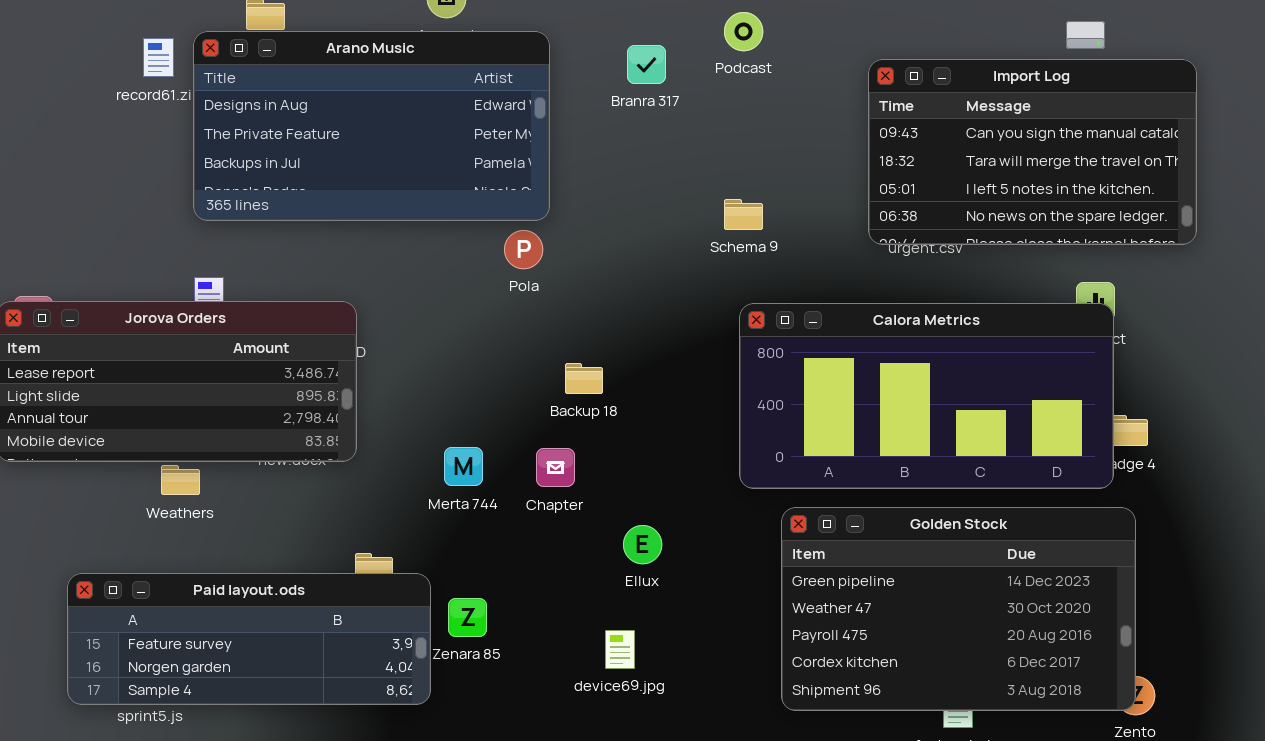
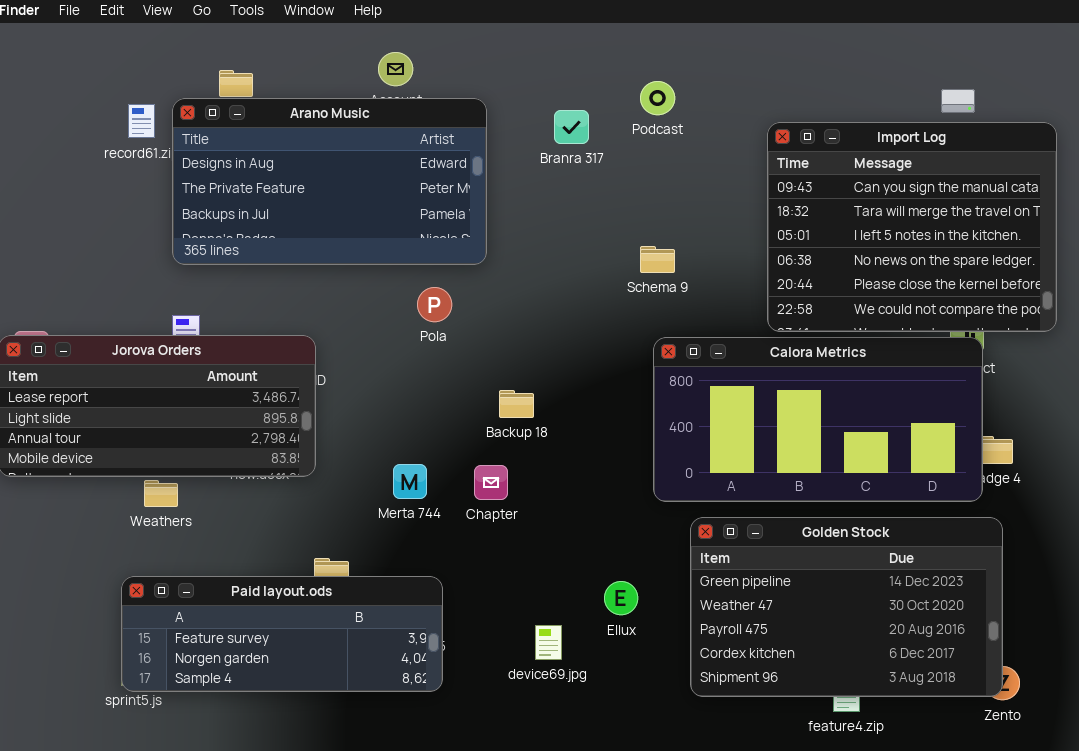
Import Log: [868,59,1197,245] -> [767,122,1057,332], resized
Pola: [504,230,543,269] -> [417,287,452,322], moved
Ellux: [623,525,662,564] -> [604,581,638,615], moved
Paid layout.ods: [67,573,431,705] -> [121,576,443,692], moved

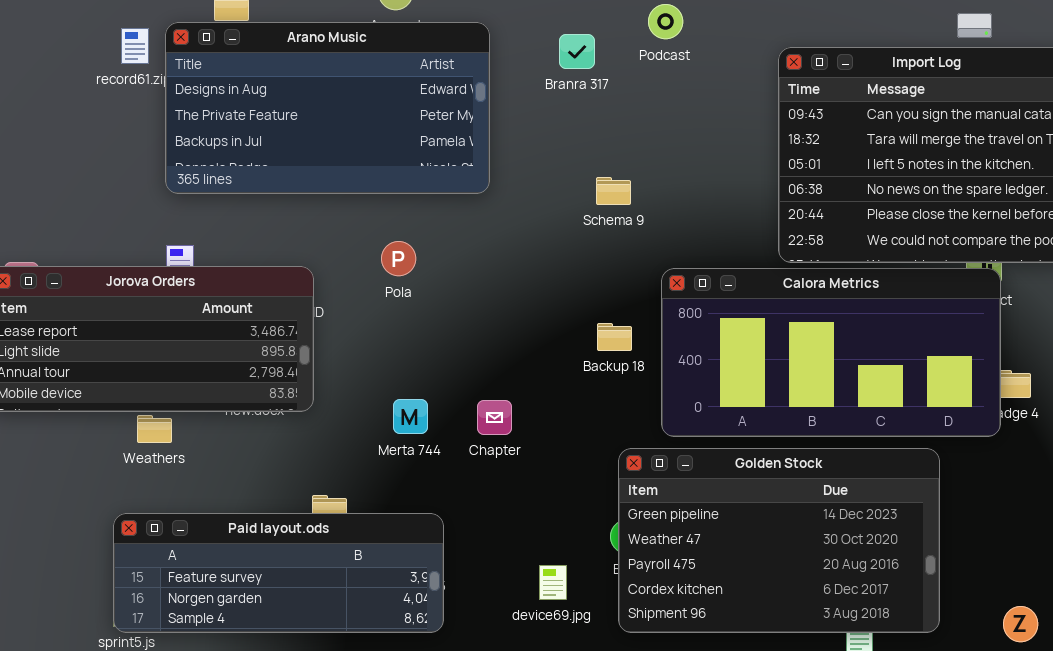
Schema 9: [640,246,675,273] -> [596,177,631,205], moved
Pola: [417,287,452,322] -> [381,241,416,276], moved
Backup 18: [499,390,534,418] -> [597,323,632,351], moved
Golden Stock: [690,517,1003,697] -> [618,448,940,633], moved

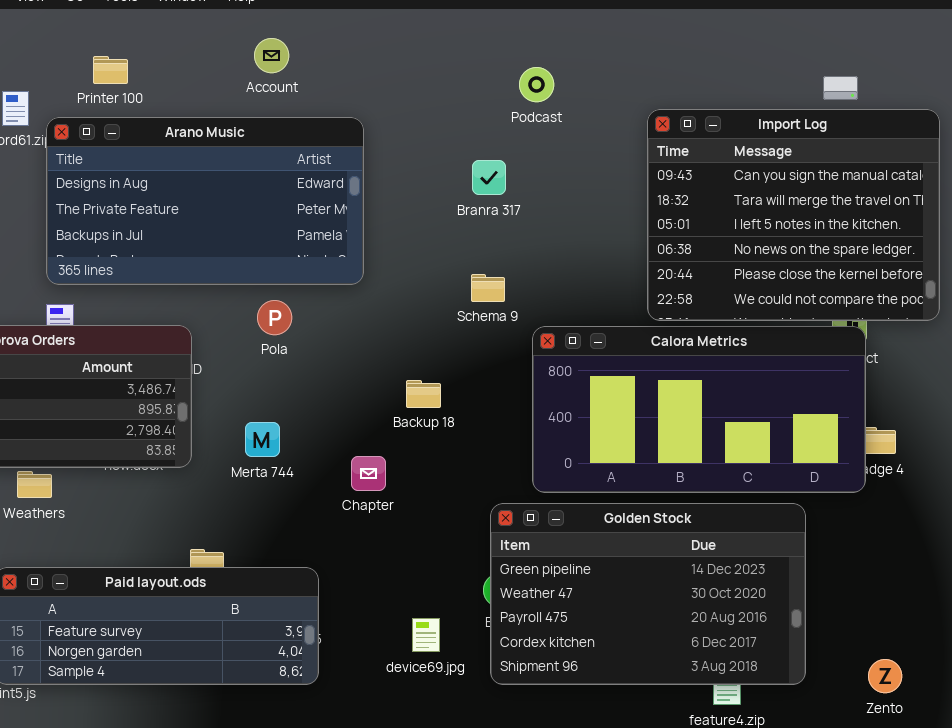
Arano Music: [165,22,490,194] -> [46,117,364,285], moved
Branra 317: [559,34,595,69] -> [472,160,506,195], moved
Schema 9: [596,177,631,205] -> [471,274,505,302], moved
Backup 18: [597,323,632,351] -> [406,380,441,408], moved
Merta 744: [393,399,428,434] -> [245,422,280,457], moved

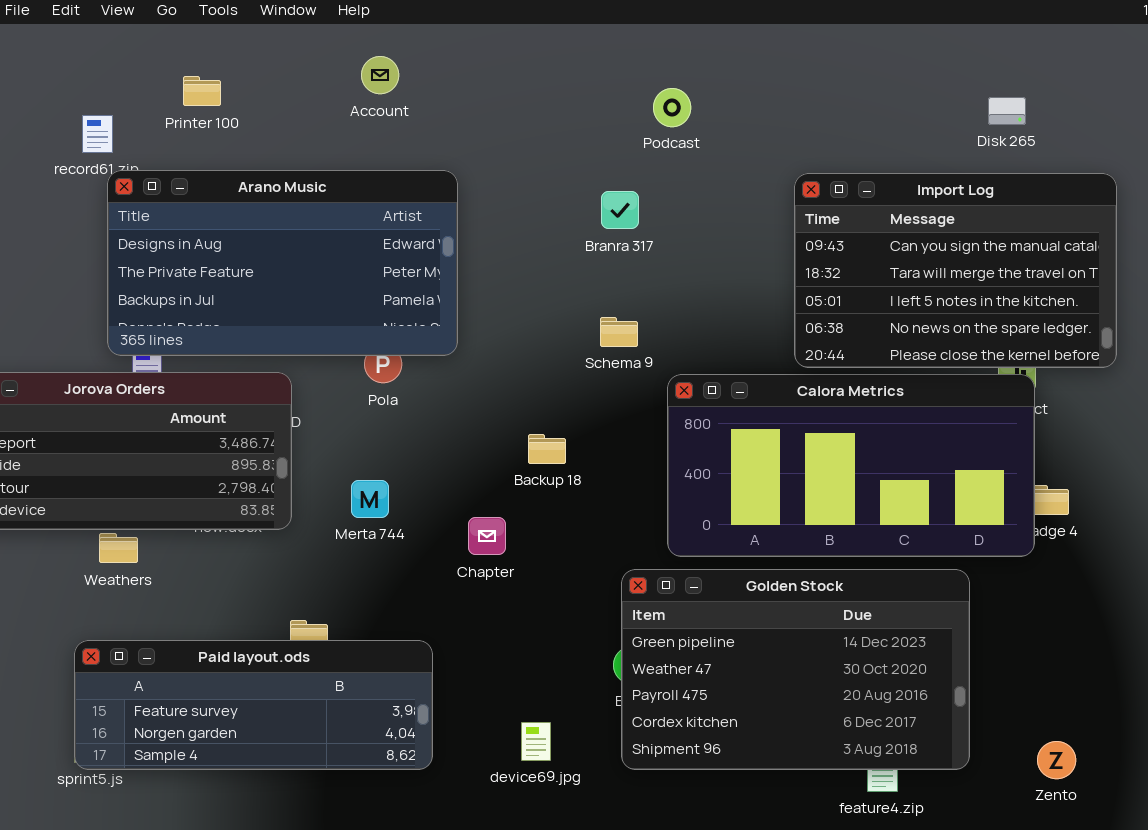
Import Log: [647,109,940,321] -> [794,173,1117,368], resized
Arano Music: [46,117,364,285] -> [107,170,458,356], moved
device69.jpg: [412,618,440,652] -> [521,722,551,761], moved

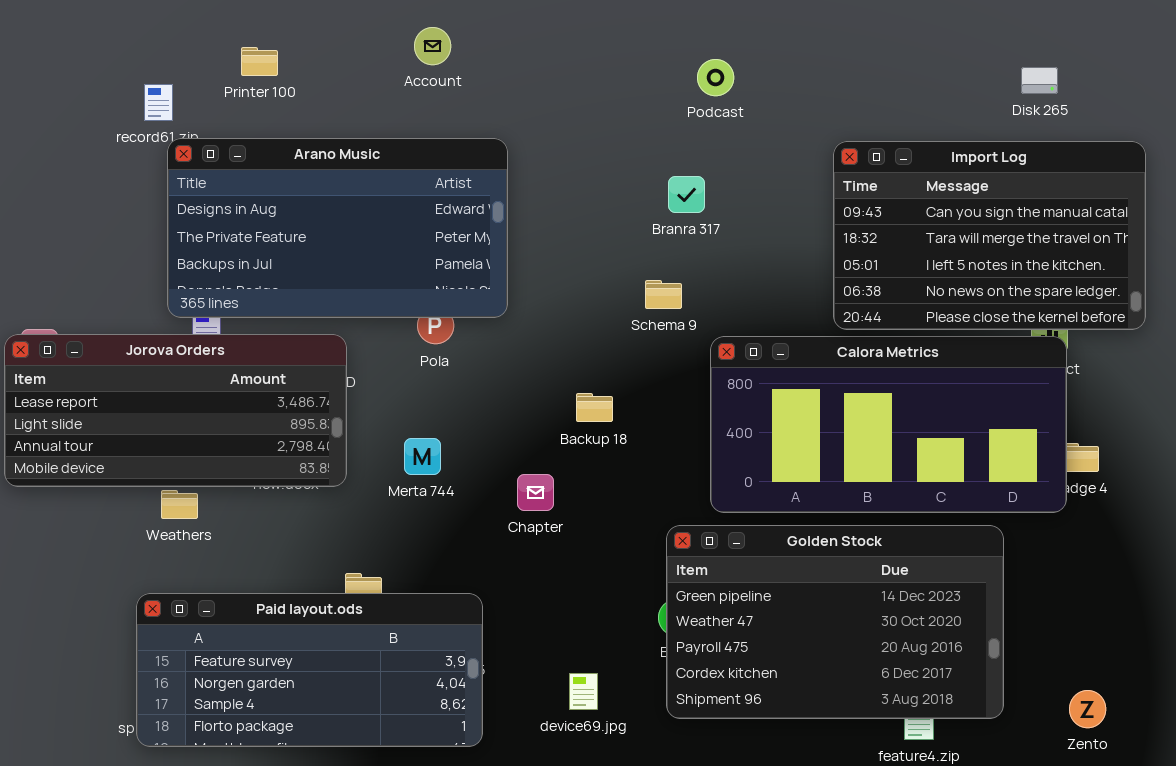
Branra 317: [601,191,639,229] -> [668,176,705,213], moved
Paid layout.ods: [74,640,433,770] -> [136,593,483,747], resized

